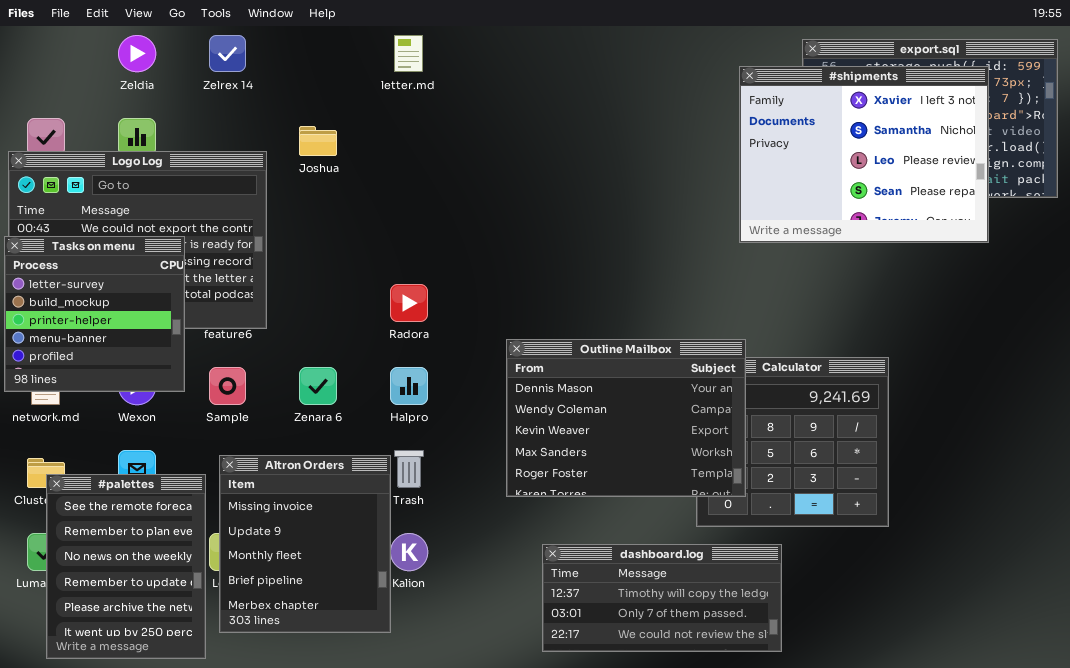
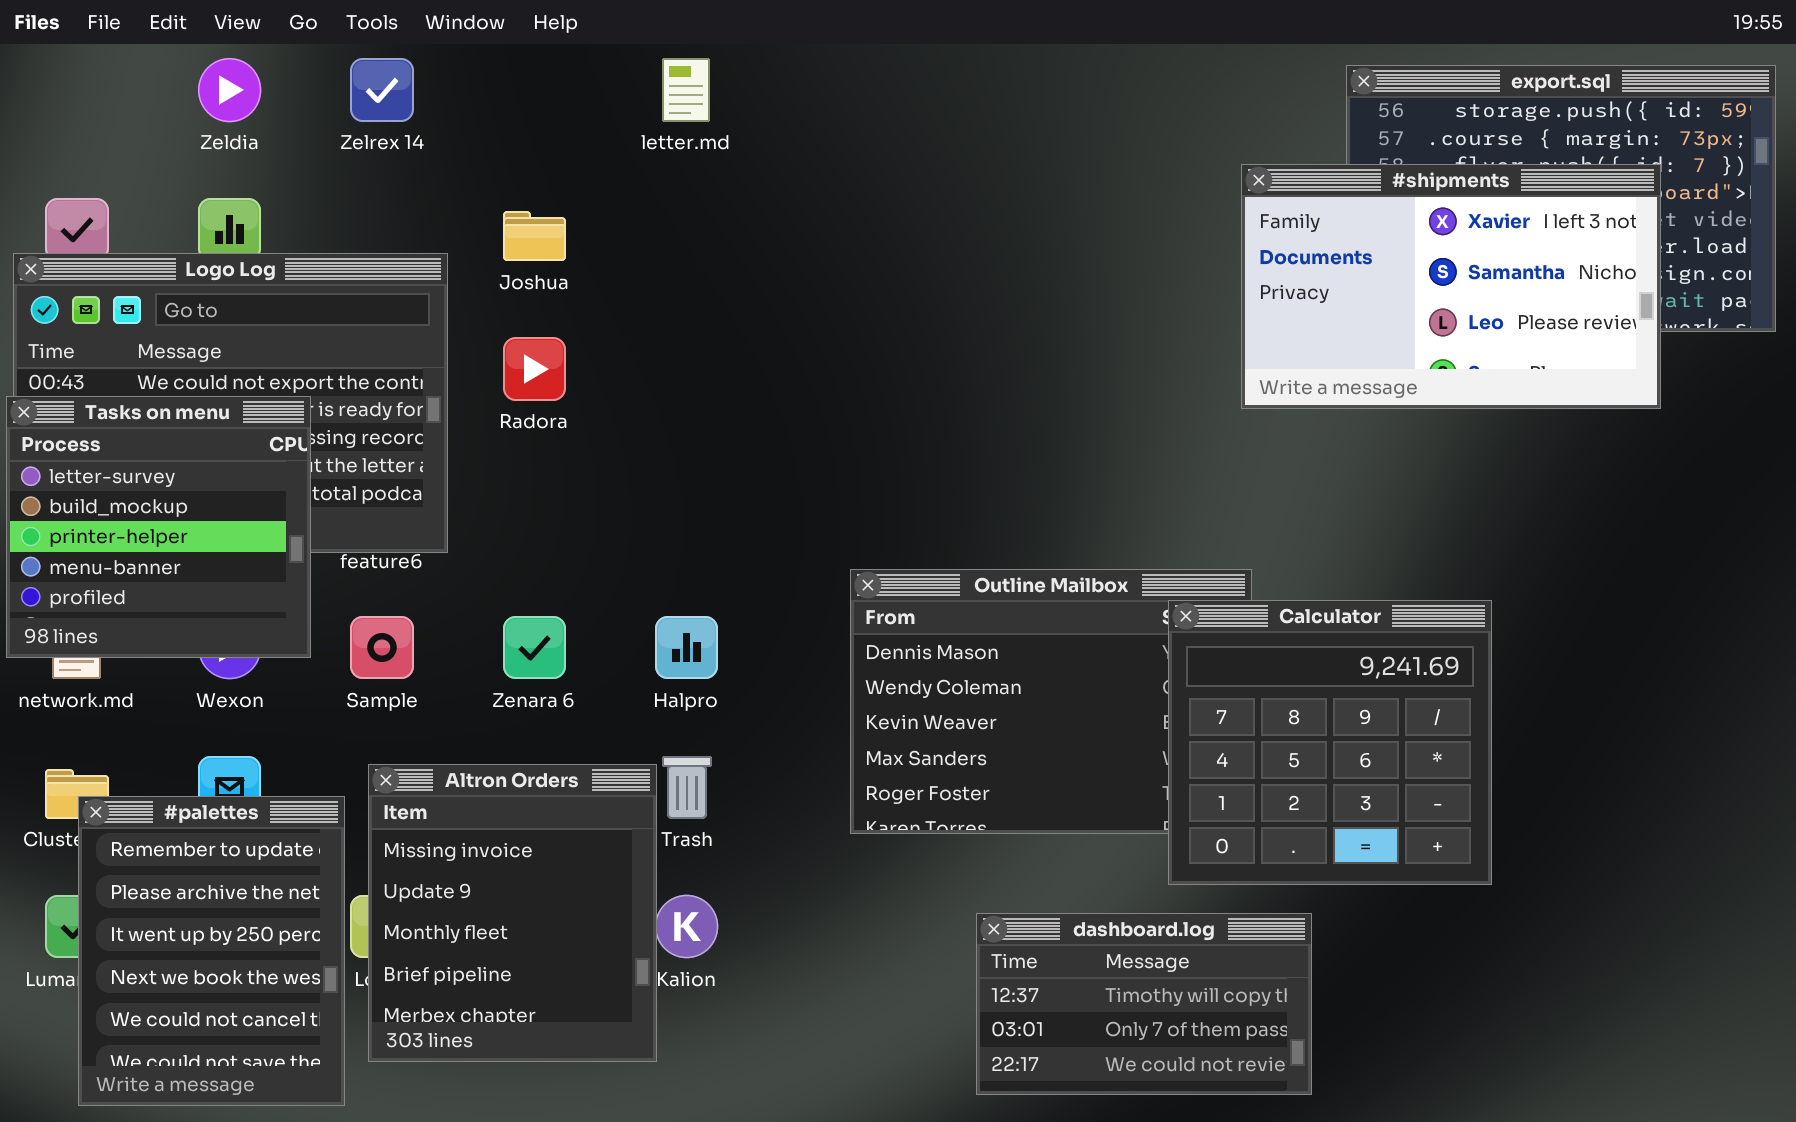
#shipments: [739,66,989,243] -> [1241,164,1661,409], resized
Radora: [390,284,428,322] -> [503,337,566,401], moved
Calculator: [696,357,889,527] -> [1168,600,1492,885], raised
#palettes: [46,474,206,659] -> [78,796,345,1106], scrolled down 3 rows
dashboard.log: [542,544,782,652] -> [976,913,1312,1095], resized

